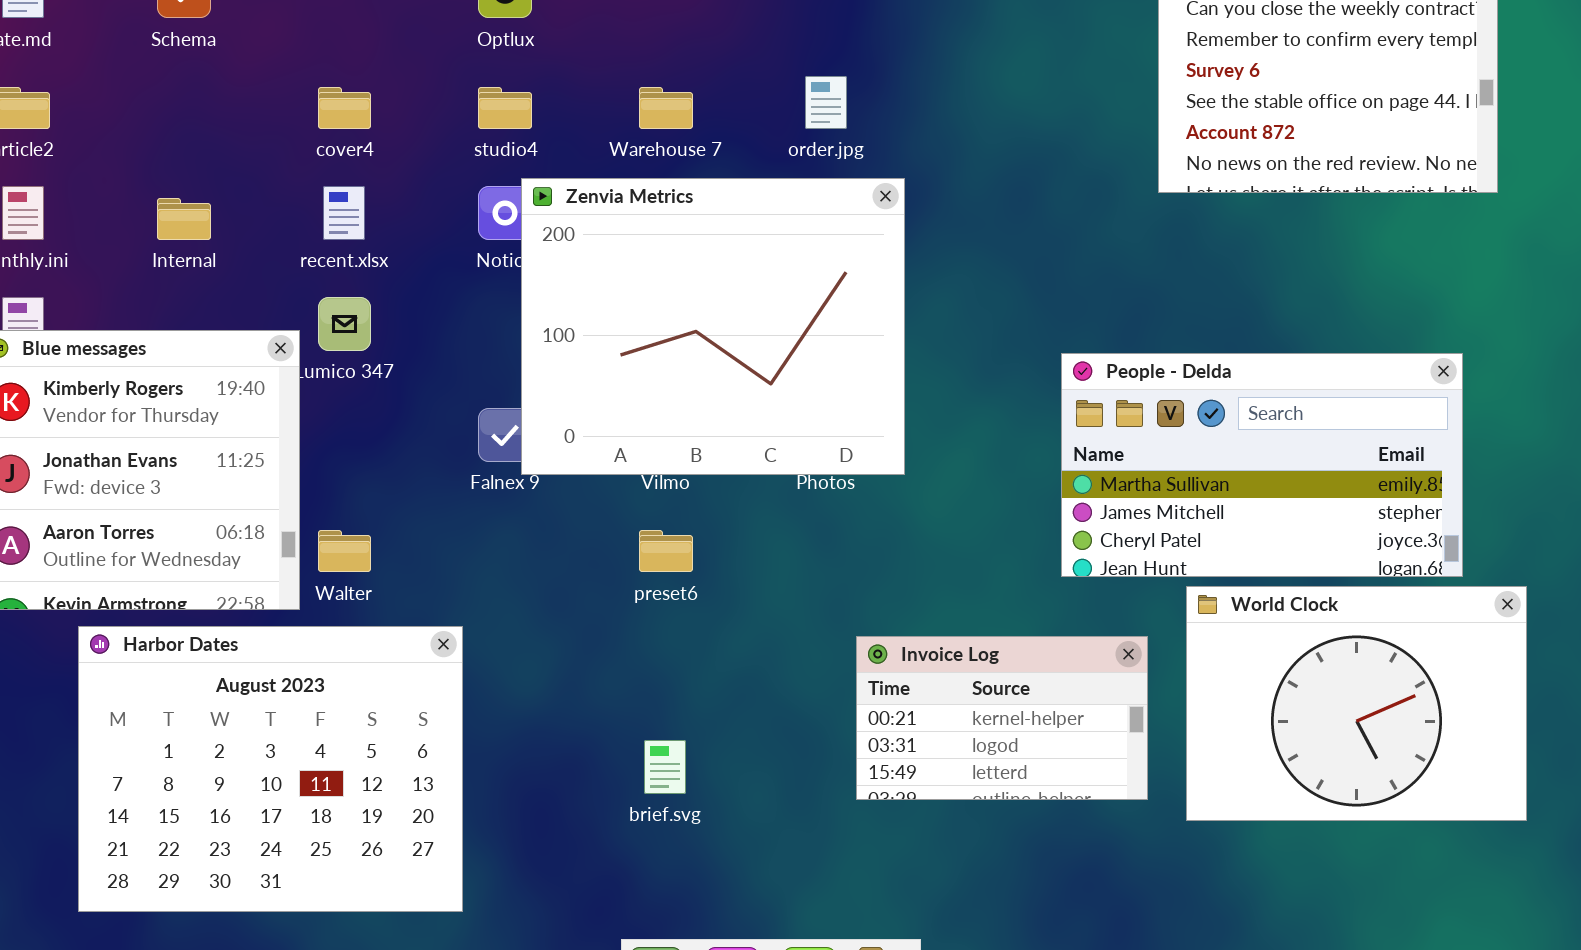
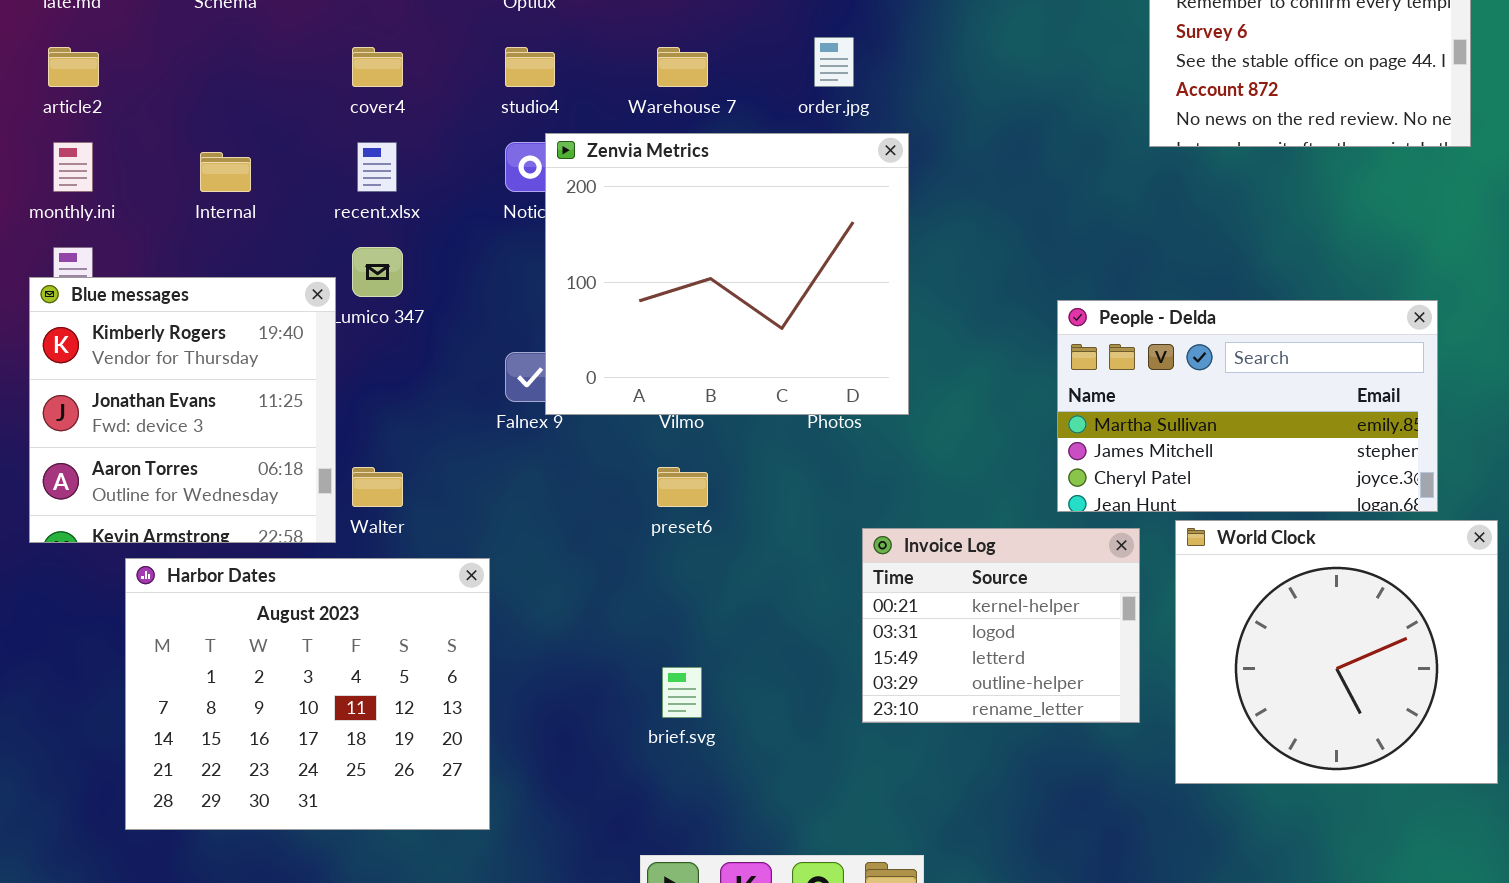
World Clock: [1186,586,1527,821] -> [1175,520,1498,784], resized
Invoice Log: [856,636,1148,800] -> [862,528,1140,723], resized

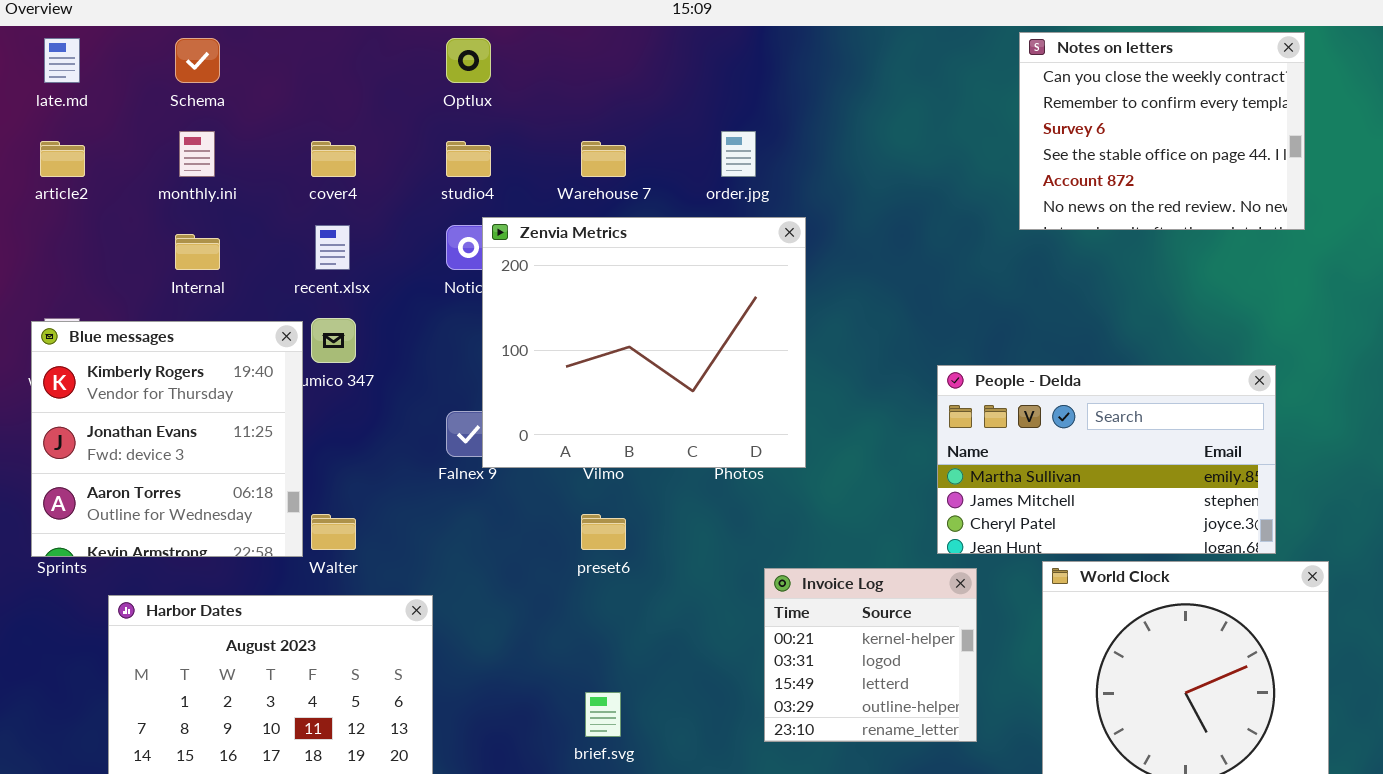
monthly.ini: [53,142,93,192] -> [179,131,215,177], moved
Blue messages: [29,277,336,543] -> [31,321,303,557], moved
Invoice Log: [862,528,1140,723] -> [764,568,977,742], resized

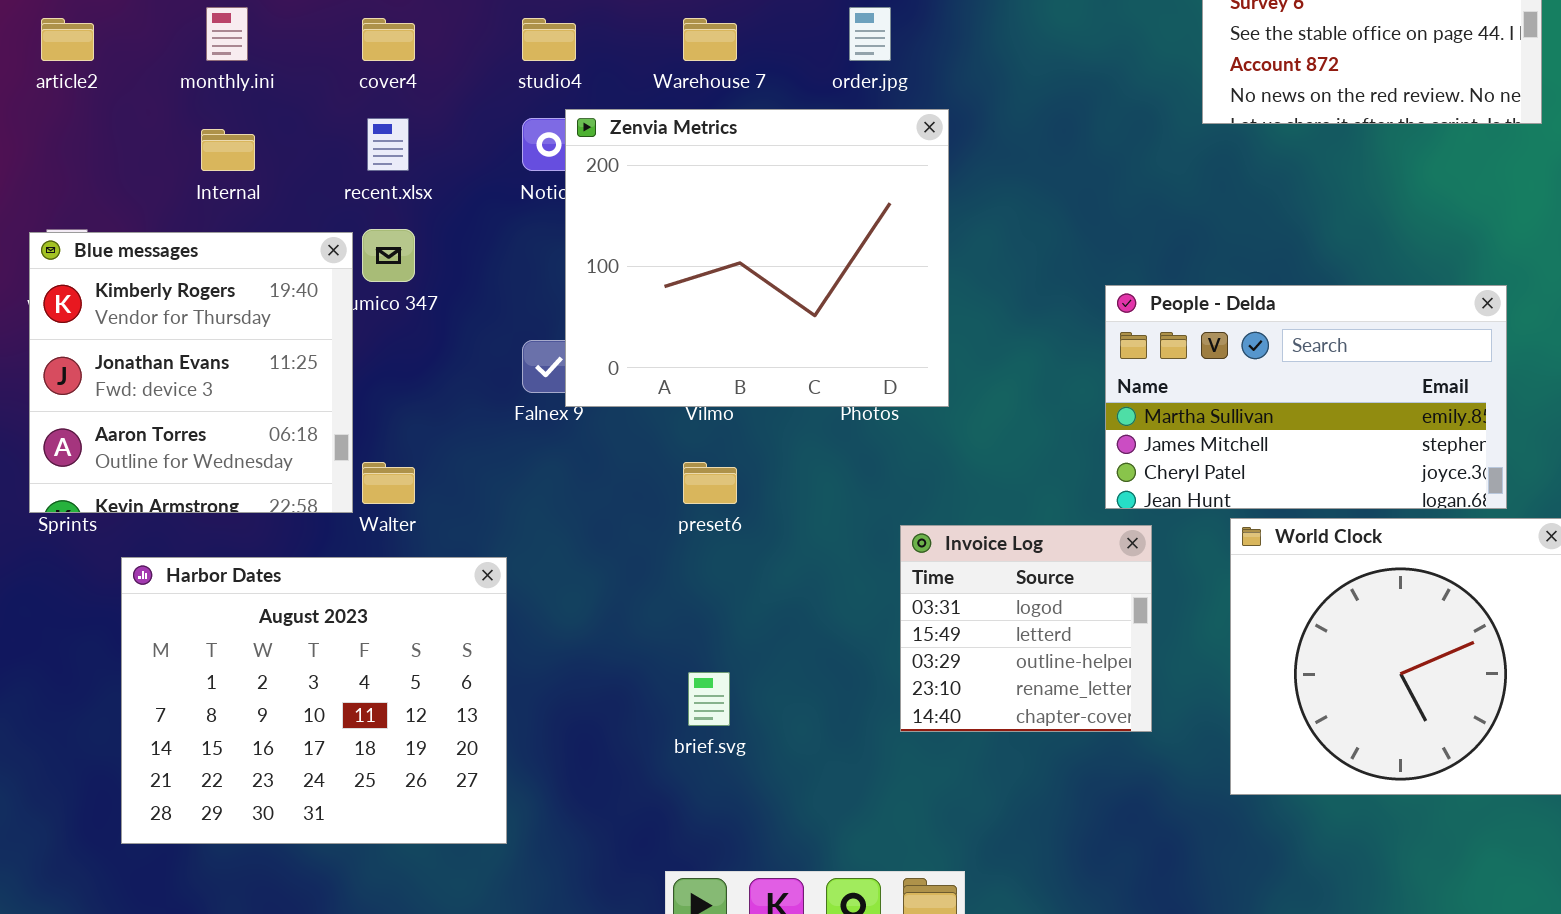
Invoice Log: [764,568,977,742] -> [900,525,1152,732], scrolled down 1 row

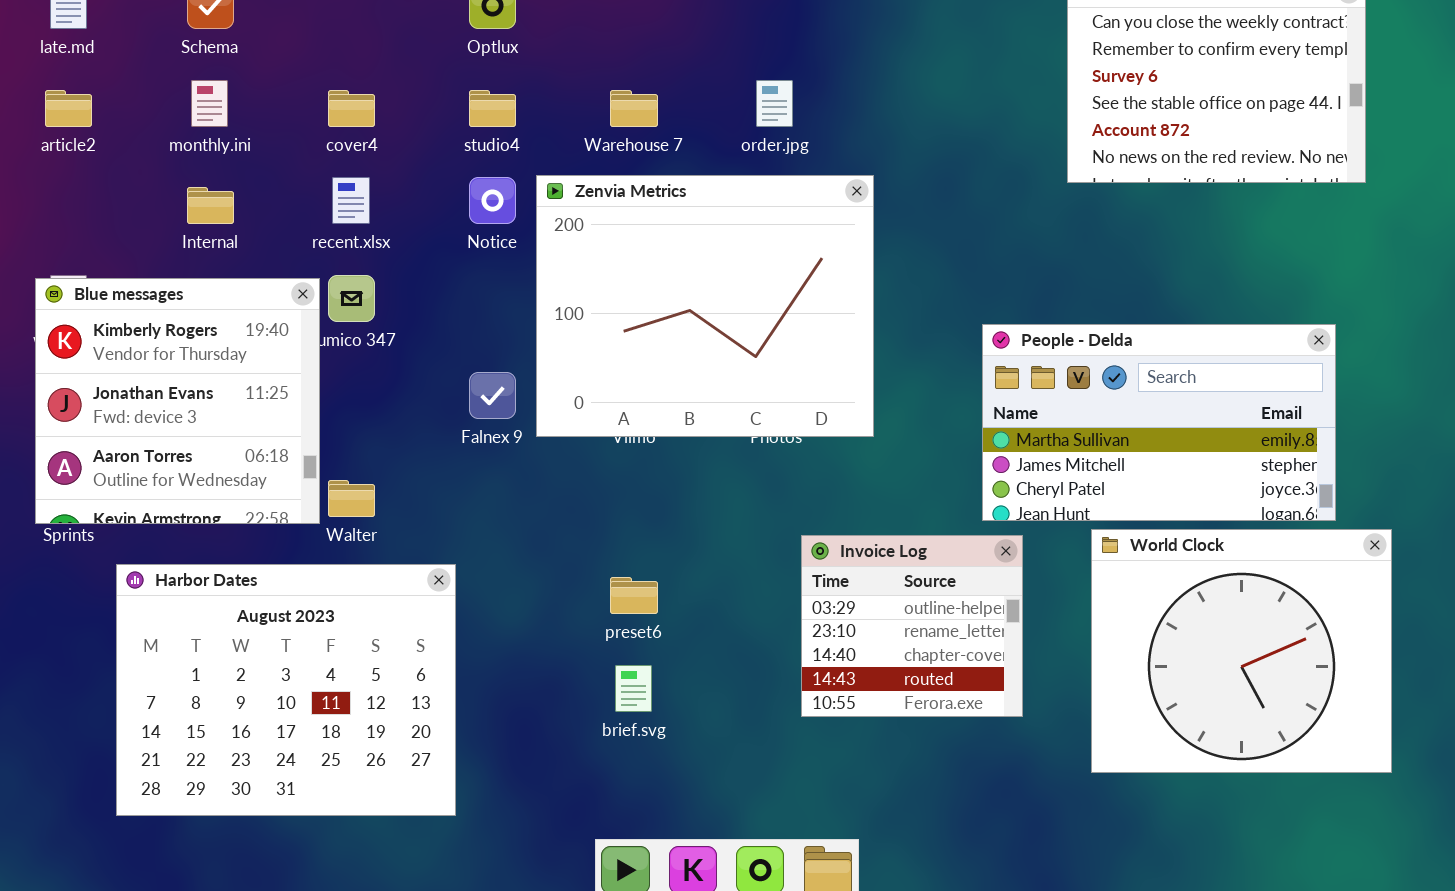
Zenvia Metrics: [565,109,949,407] -> [536,175,874,437], moved
preset6: [683,462,737,504] -> [610,577,658,614], moved
Invoice Log: [900,525,1152,732] -> [801,535,1023,717], scrolled down 2 rows

